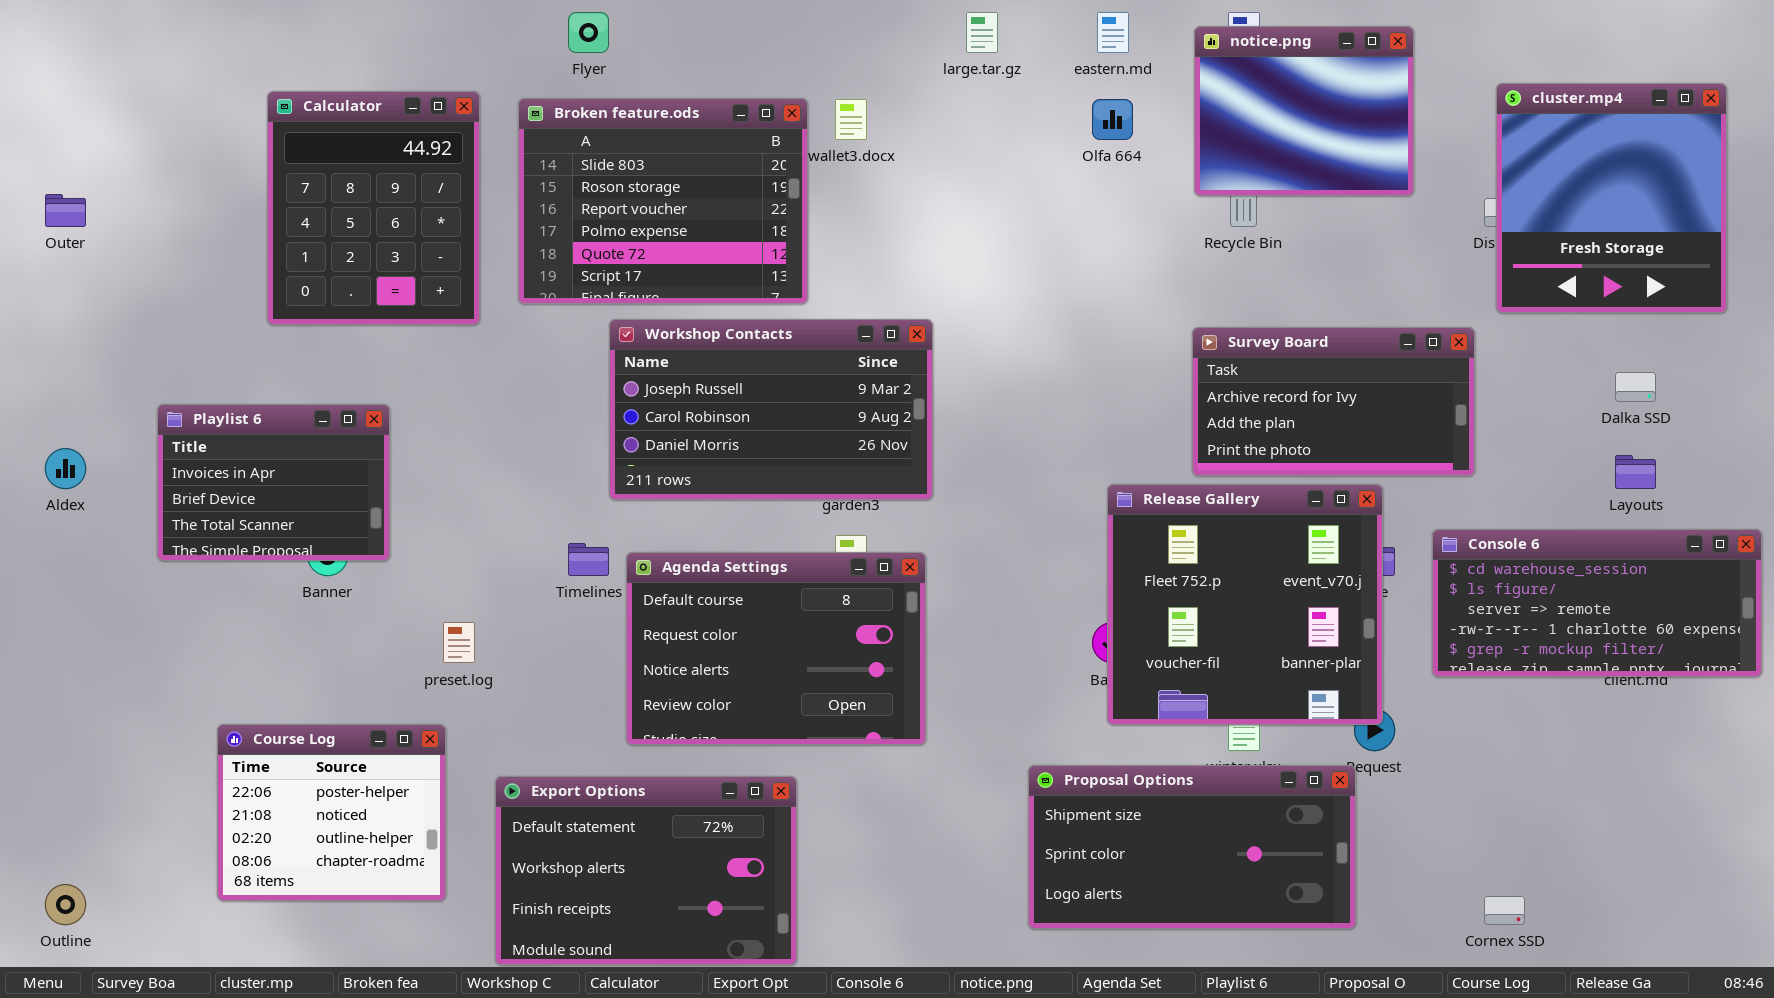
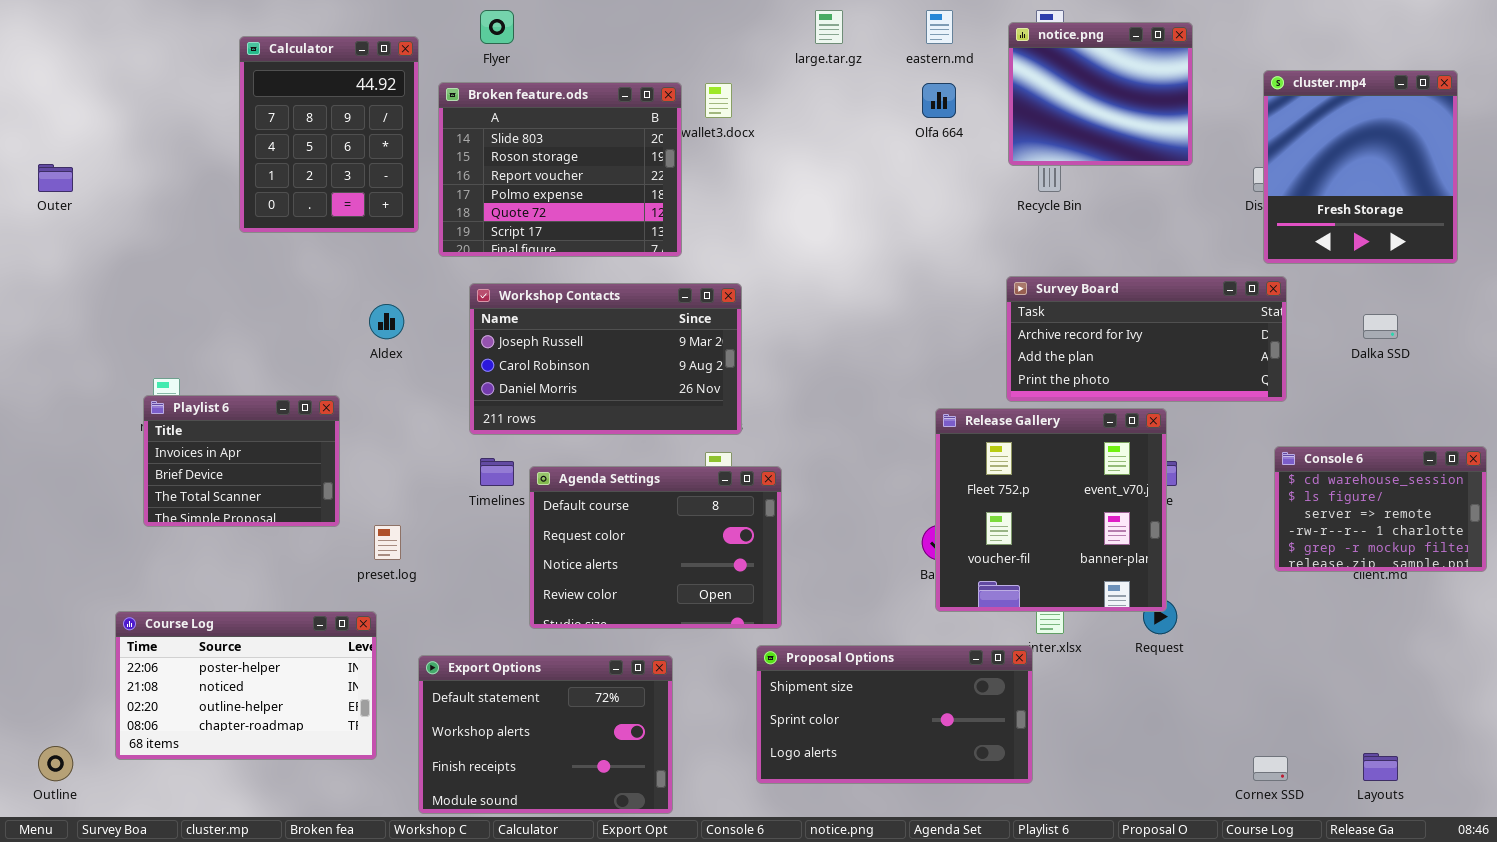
Calculator: [267,91,480,325] -> [239,36,419,233], moved
Workshop Contacts: [609,319,933,500] -> [469,283,742,435], moved
Survey Board: [1192,327,1475,476] -> [1006,276,1287,402], resized
Playlist 6: [157,404,390,561] -> [143,395,340,527], moved
Aldex: [45,448,86,489] -> [369,304,404,339], moved
Layouts: [1615,455,1656,489] -> [1363,753,1398,781], moved
Console 6: [1432,529,1762,677] -> [1274,446,1487,572], resized
Course Log: [217,724,446,901] -> [115,611,377,760], resized
Proposal Options: [1028,765,1356,929] -> [756,645,1033,784], moved

